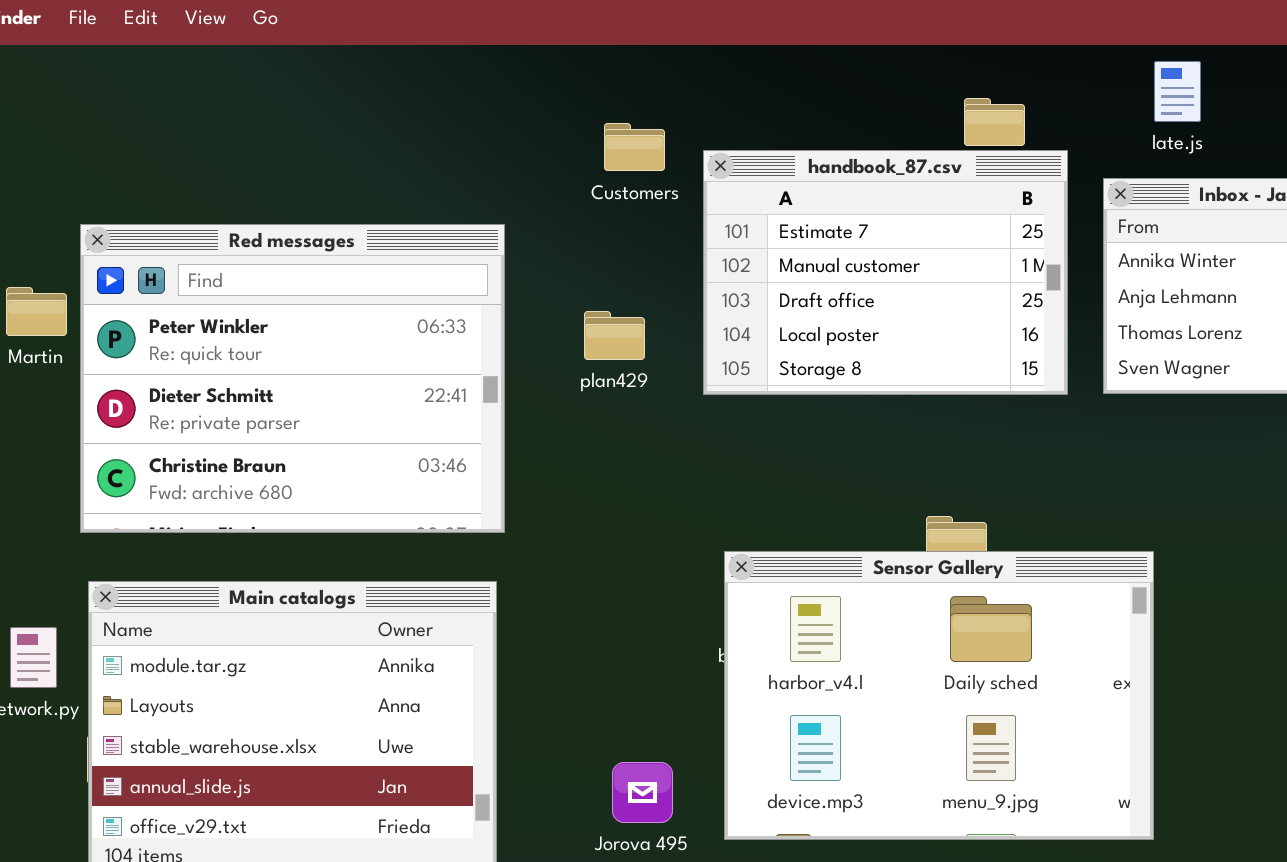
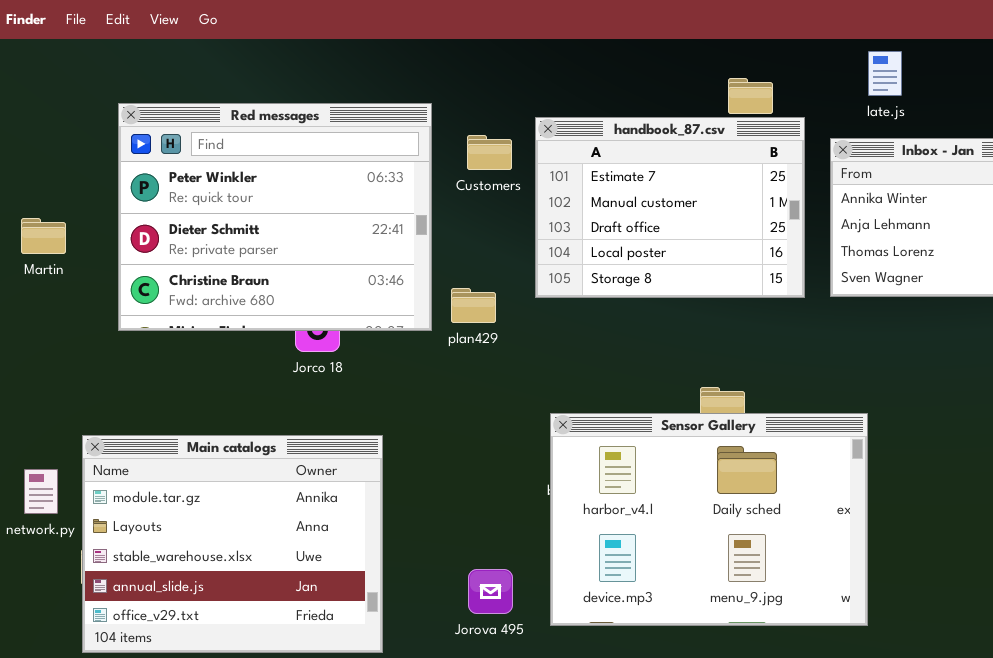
Customers: [604,123,665,171] -> [467,135,512,170], moved
Red messages: [80,224,505,533] -> [118,103,432,331], moved
plan429: [584,311,645,360] -> [451,288,496,323], moved

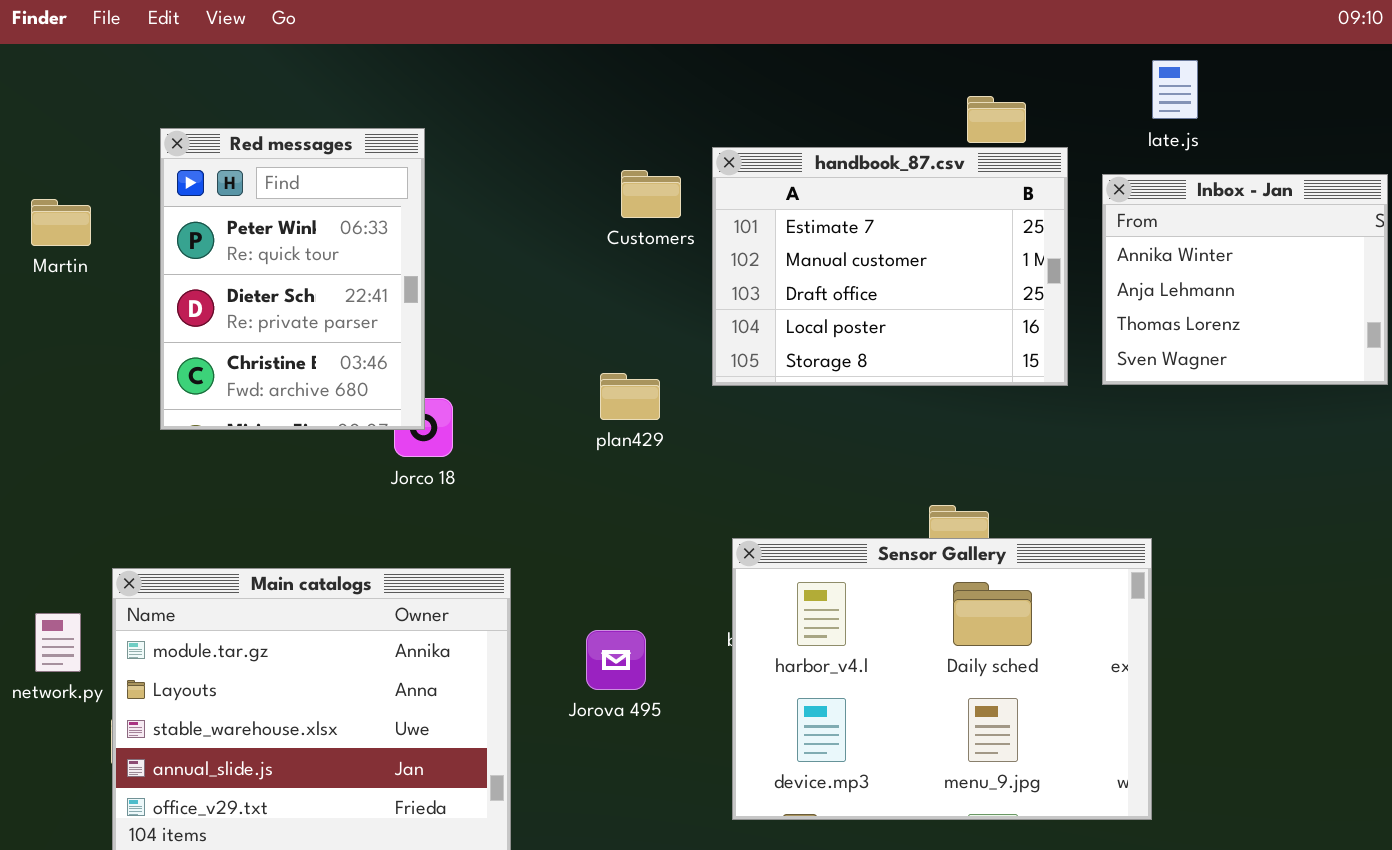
Red messages: [118,103,432,331] -> [160,128,425,430], resized
Martin: [21,218,66,254] -> [31,199,91,246], moved
Jorova 495: [468,569,513,614] -> [586,630,646,690], moved

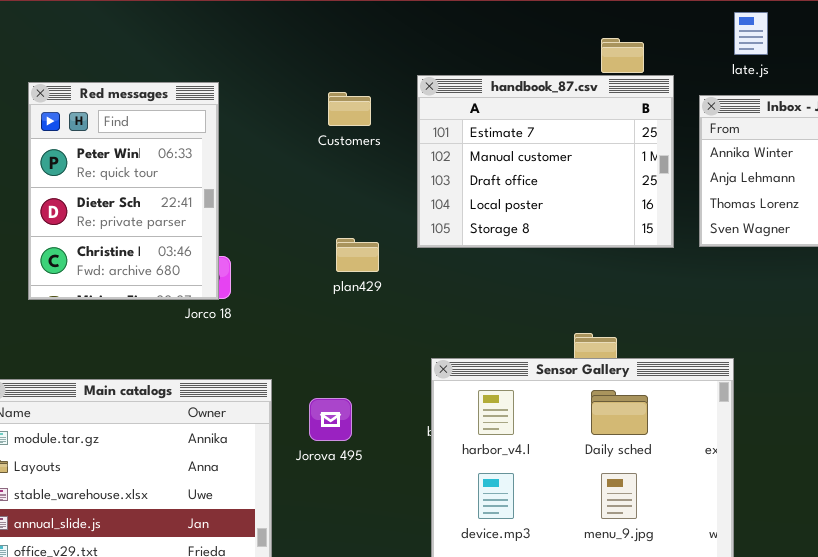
Red messages: [160,128,425,430] -> [28,82,219,300], moved
Customers: [621,170,681,218] -> [328,92,371,126], moved
Jorova 495: [586,630,646,690] -> [309,398,352,441], moved

